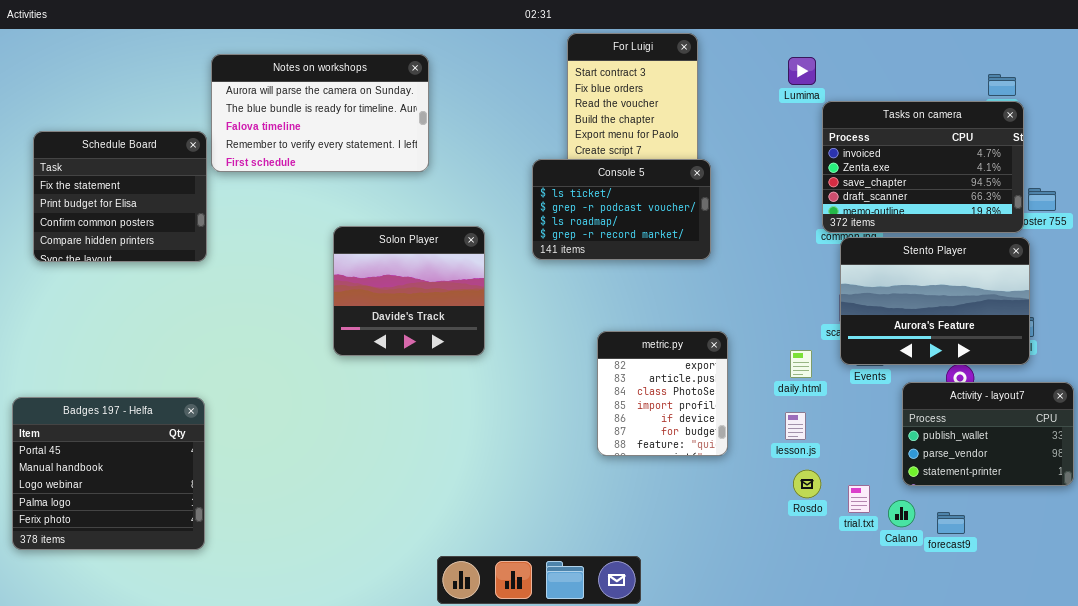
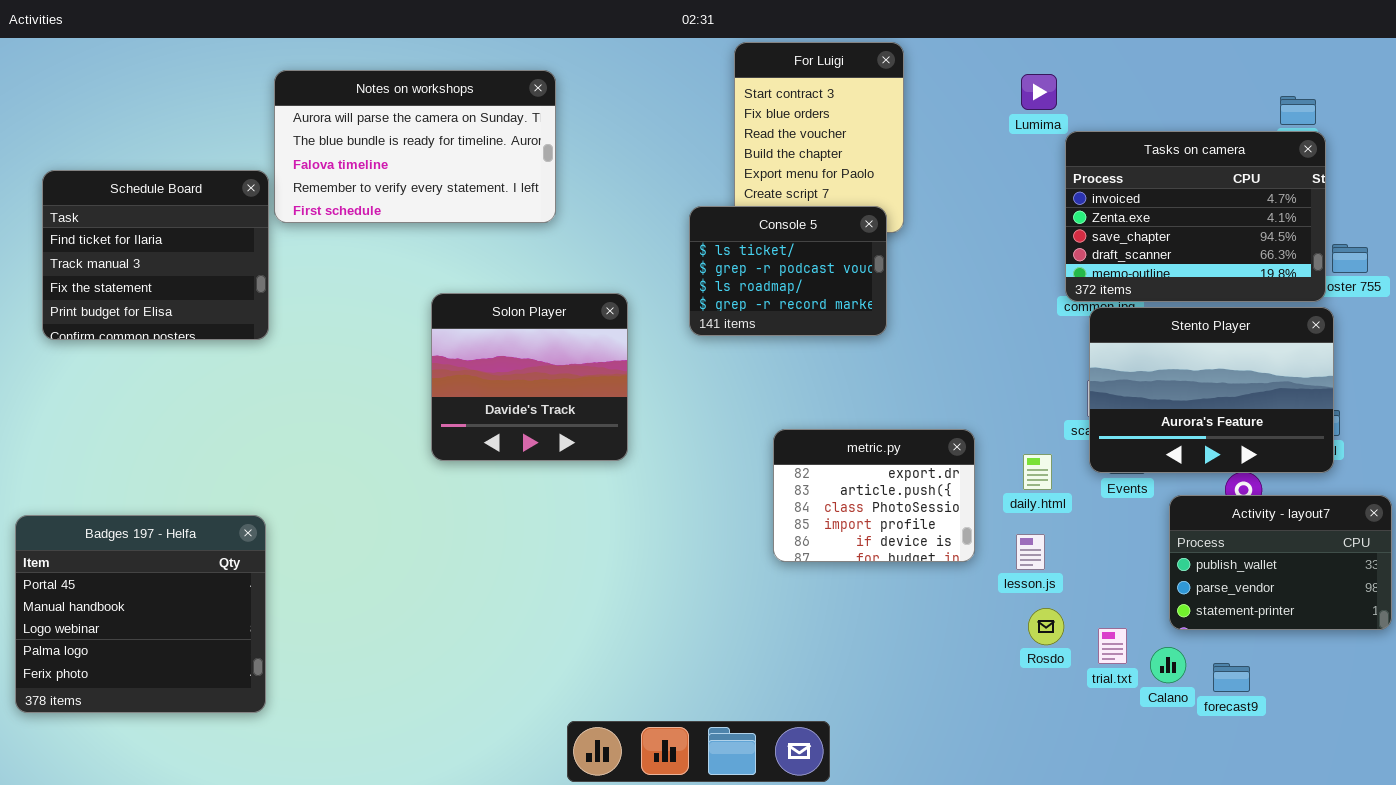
Schedule Board: [33,131,207,262] -> [42,170,269,340], scrolled up 2 rows
Console 5: [532,159,711,260] -> [689,206,887,336], resized
metric.py: [597,331,728,456] -> [773,429,975,562], resized

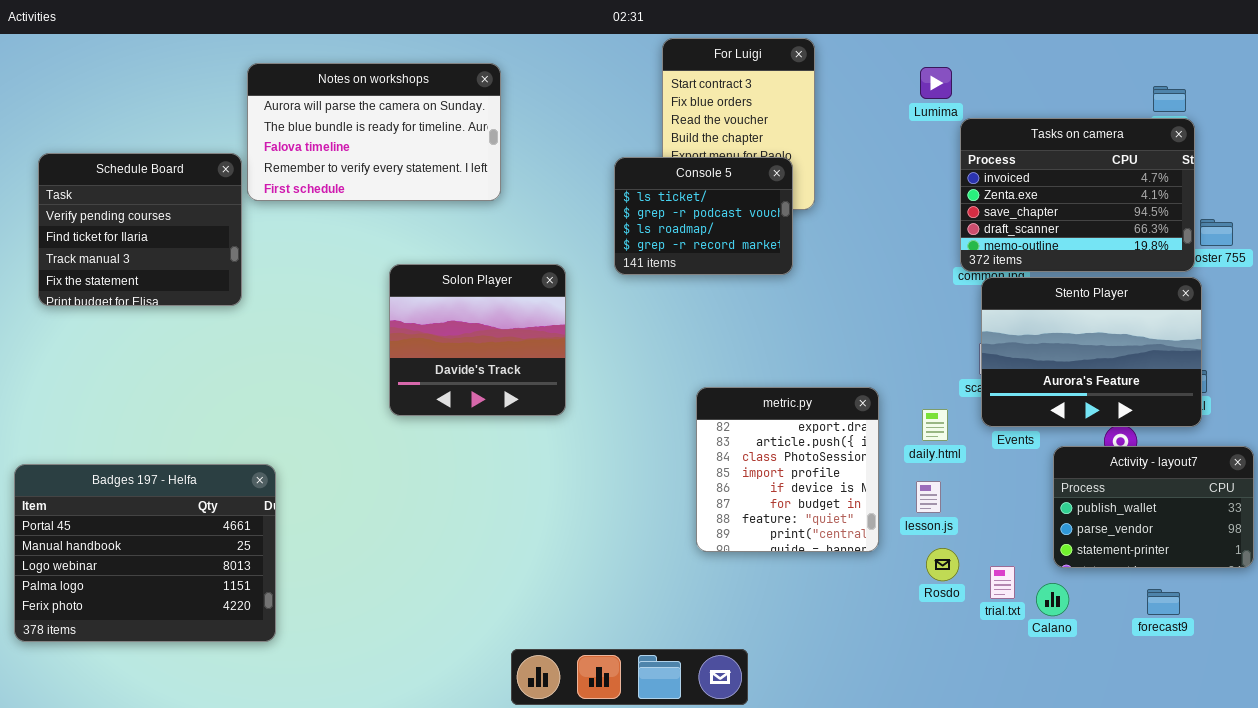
Schedule Board: [42,170,269,340] -> [38,153,242,306], scrolled up 1 row
Console 5: [689,206,887,336] -> [614,157,793,275], moved
metric.py: [773,429,975,562] -> [696,387,879,552], resized
Badges 197 - Helfa: [15,515,266,713] -> [14,464,276,642], resized
forecast9: [1213,663,1250,692] -> [1147,589,1180,615], moved

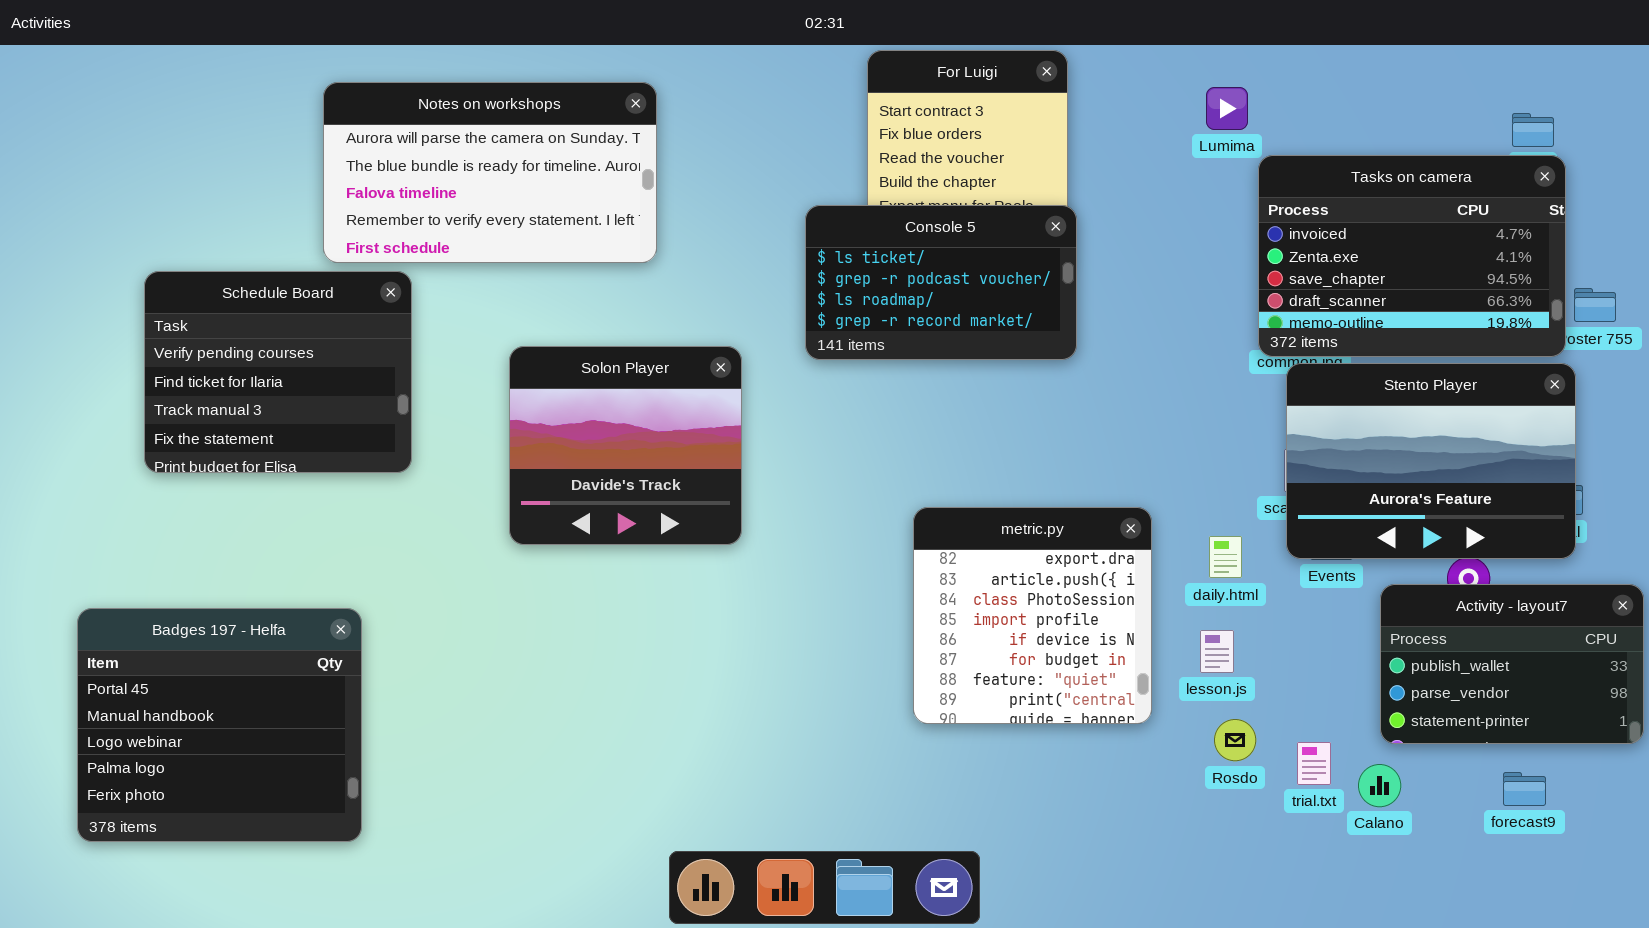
Schedule Board: [38,153,242,306] -> [144,271,412,473], moved
Console 5: [614,157,793,275] -> [805,205,1077,360], resized
Badges 197 - Helfa: [14,464,276,642] -> [77,608,362,842], resized

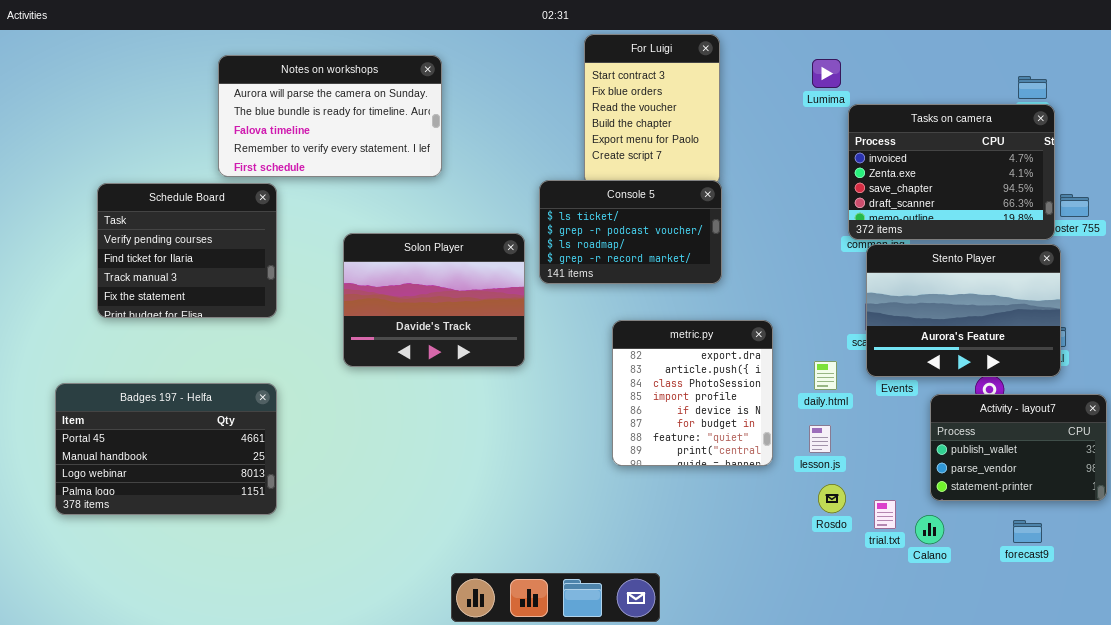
Console 5: [805,205,1077,360] -> [539,180,722,284], moved
Solon Player: [509,346,742,545] -> [343,233,525,367], resized
metric.py: [913,507,1152,724] -> [612,320,773,466], moved
Badges 197 - Helfa: [77,608,362,842] -> [55,383,277,515], moved, resized

